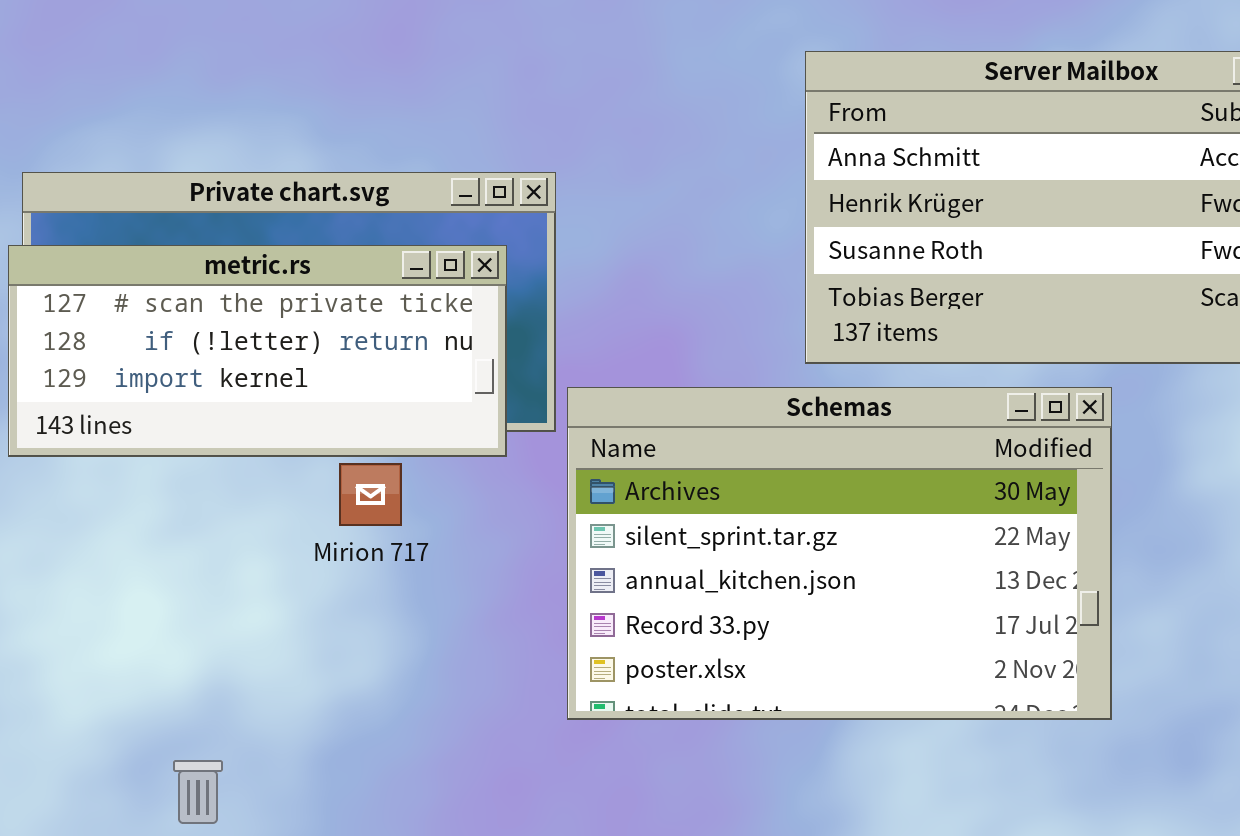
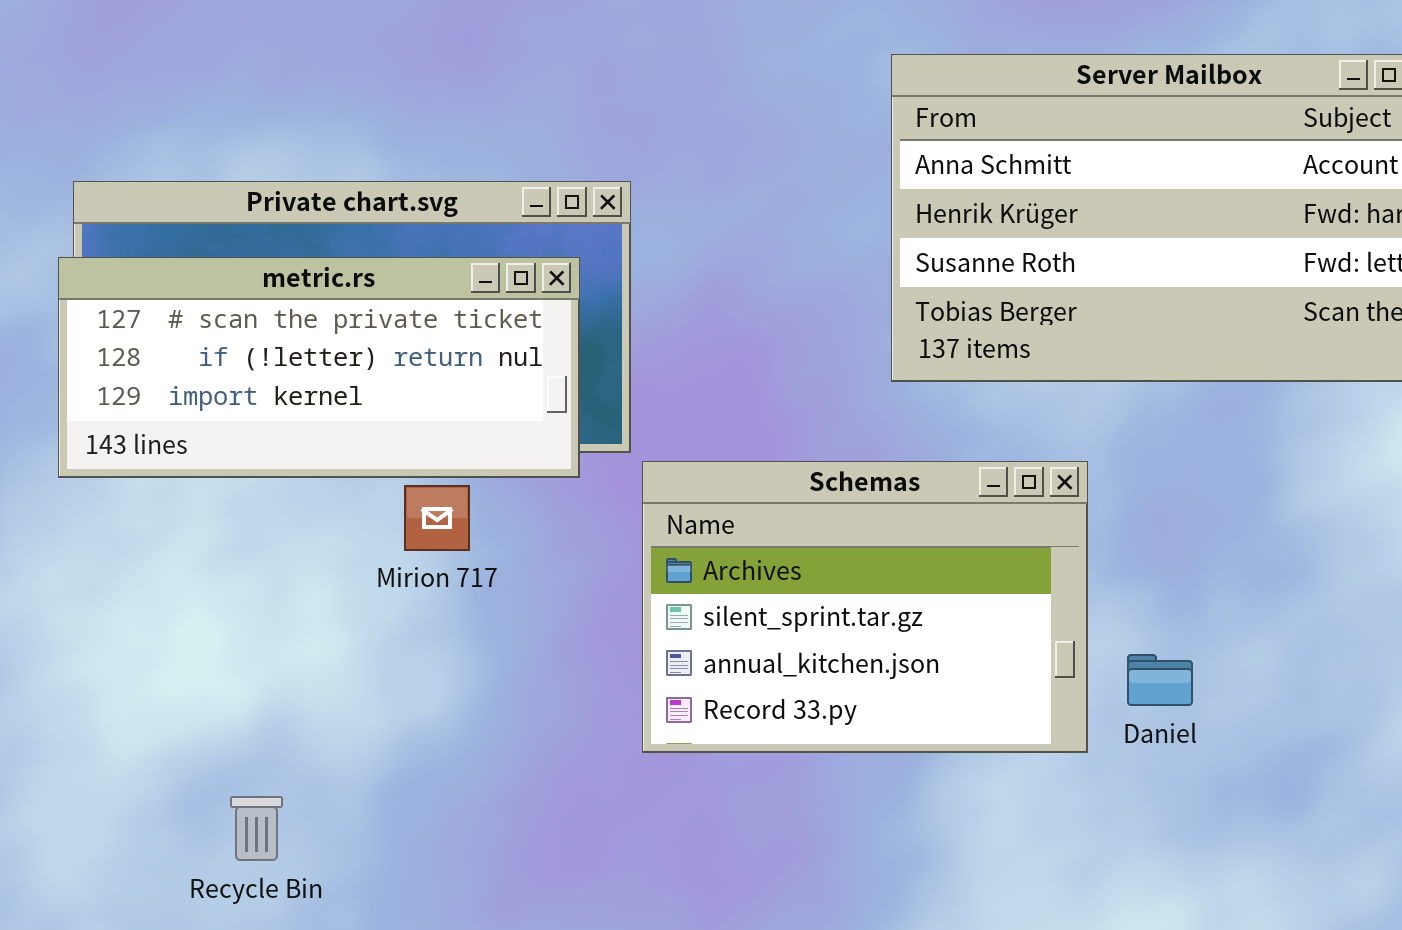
Schemas: [567,387,1112,720] -> [642,461,1088,753], resized

